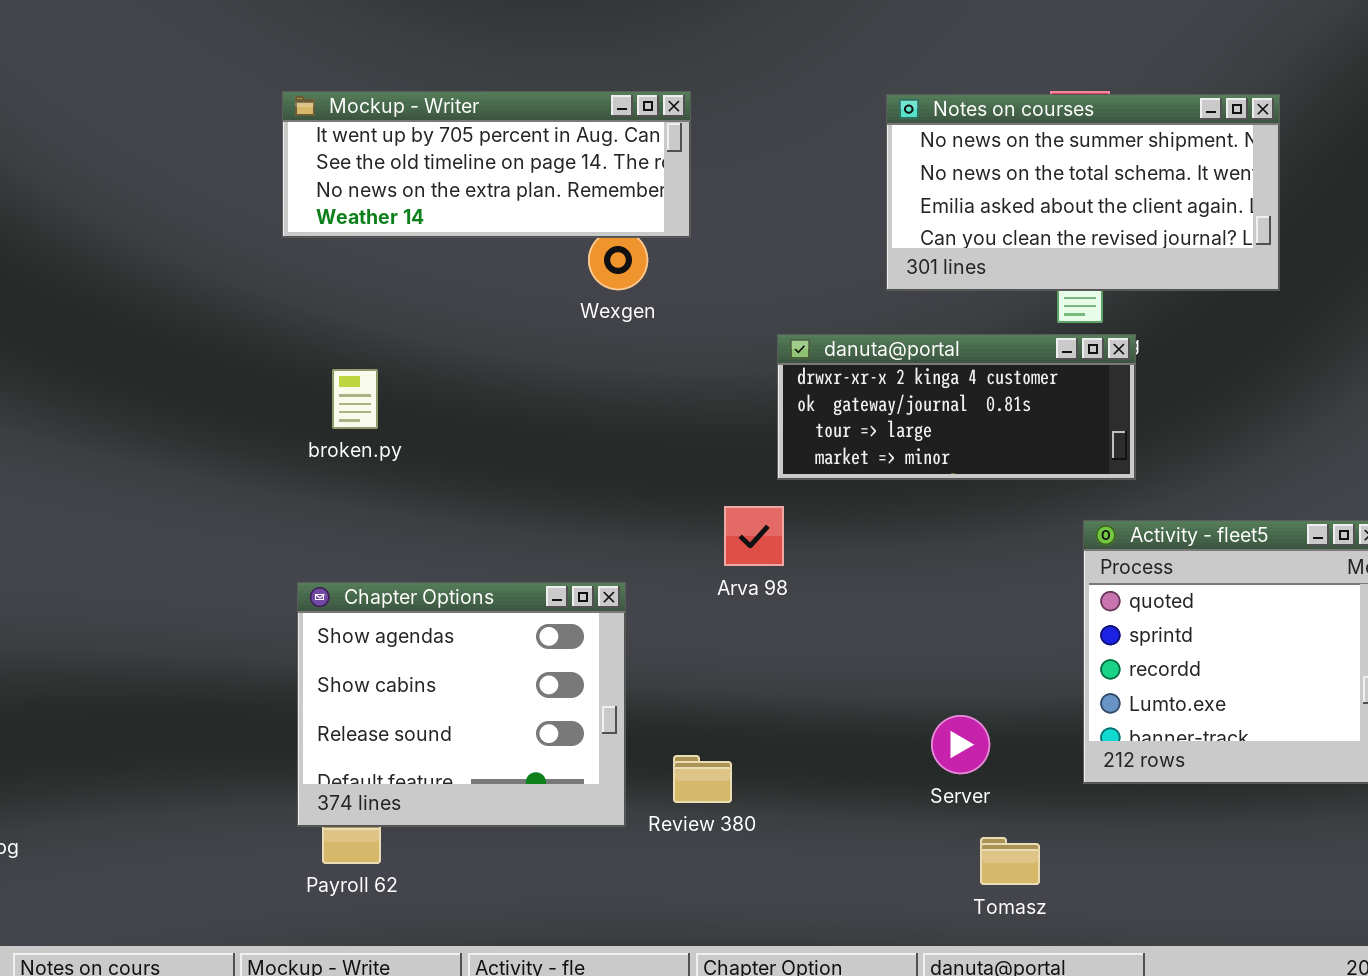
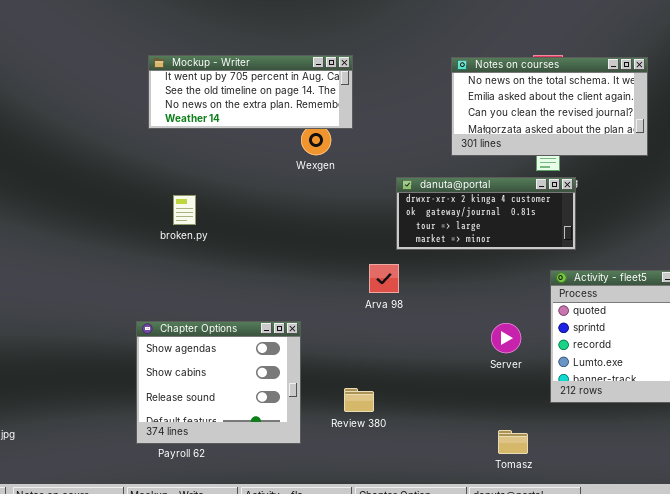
Notes on courses: [886,94,1280,291] -> [451,57,648,156], scrolled down 1 row
Chapter Options: [297,582,626,827] -> [136,321,301,444], moved
Server: [931,715,990,774] -> [491,323,521,353], moved

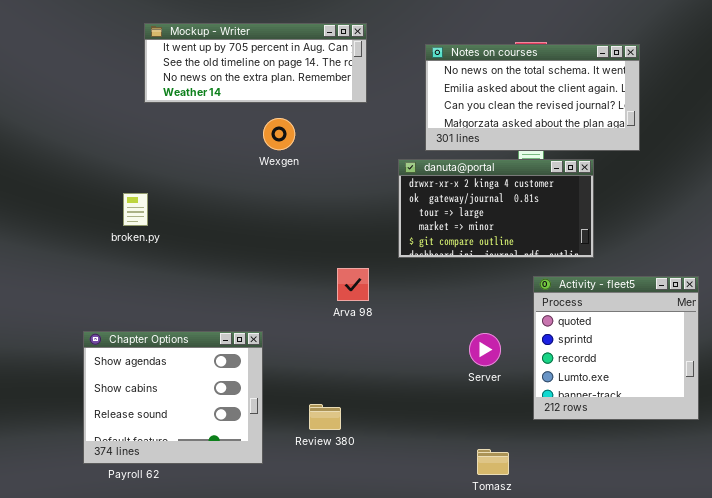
Mockup - Writer: [148,55,353,129] -> [144,23,367,103], moved
danuta@portal: [396,177,576,250] -> [398,159,594,258], moved, resized

